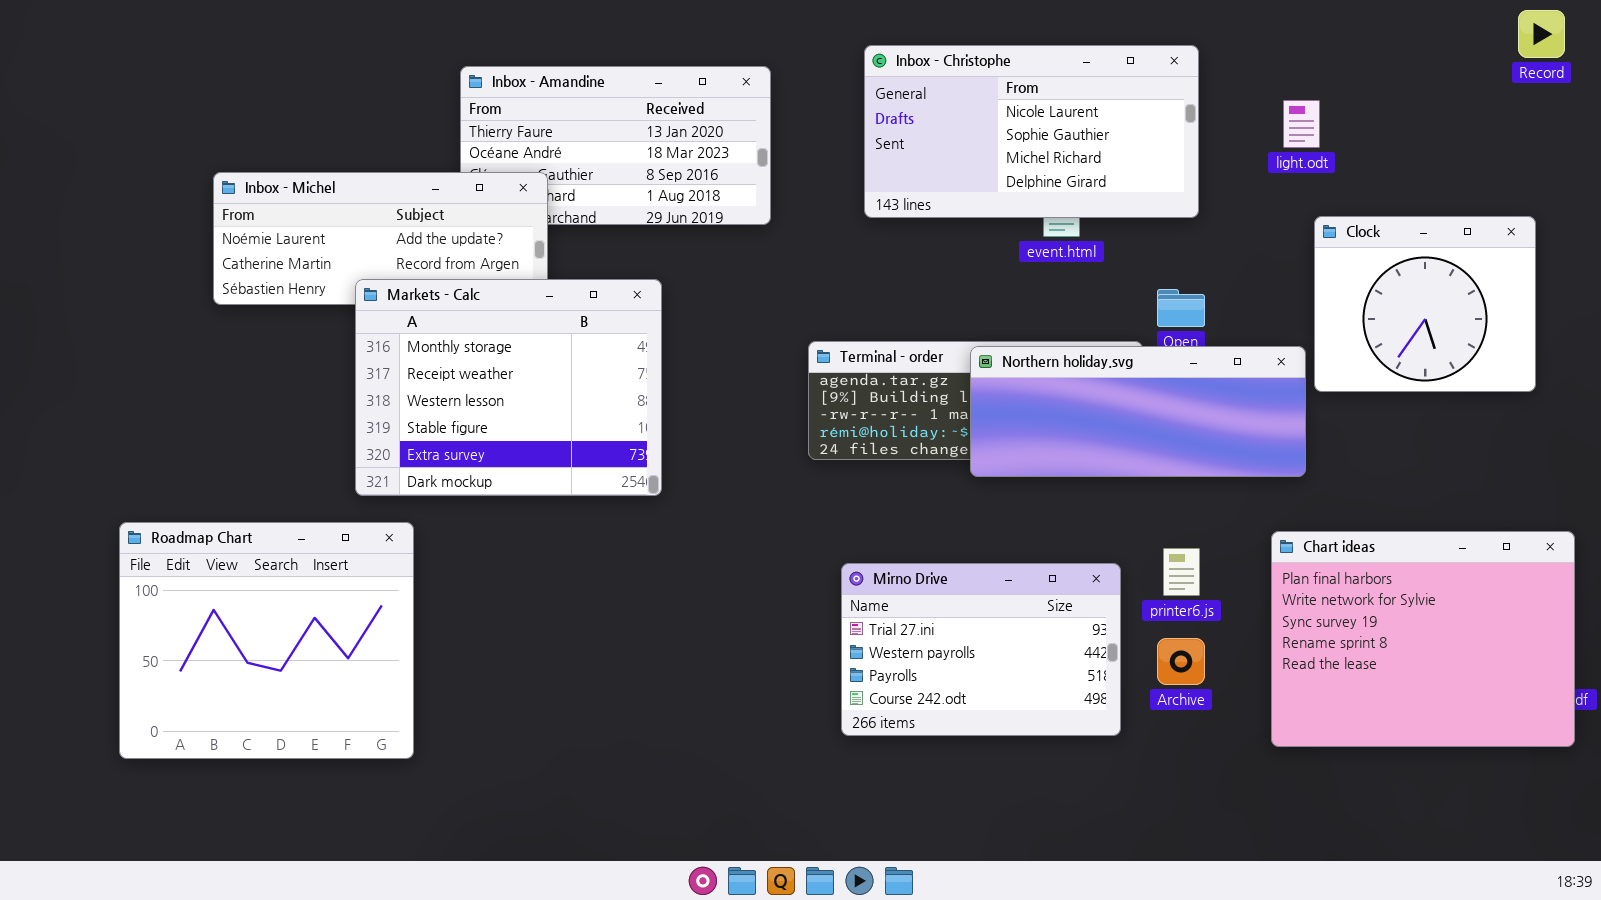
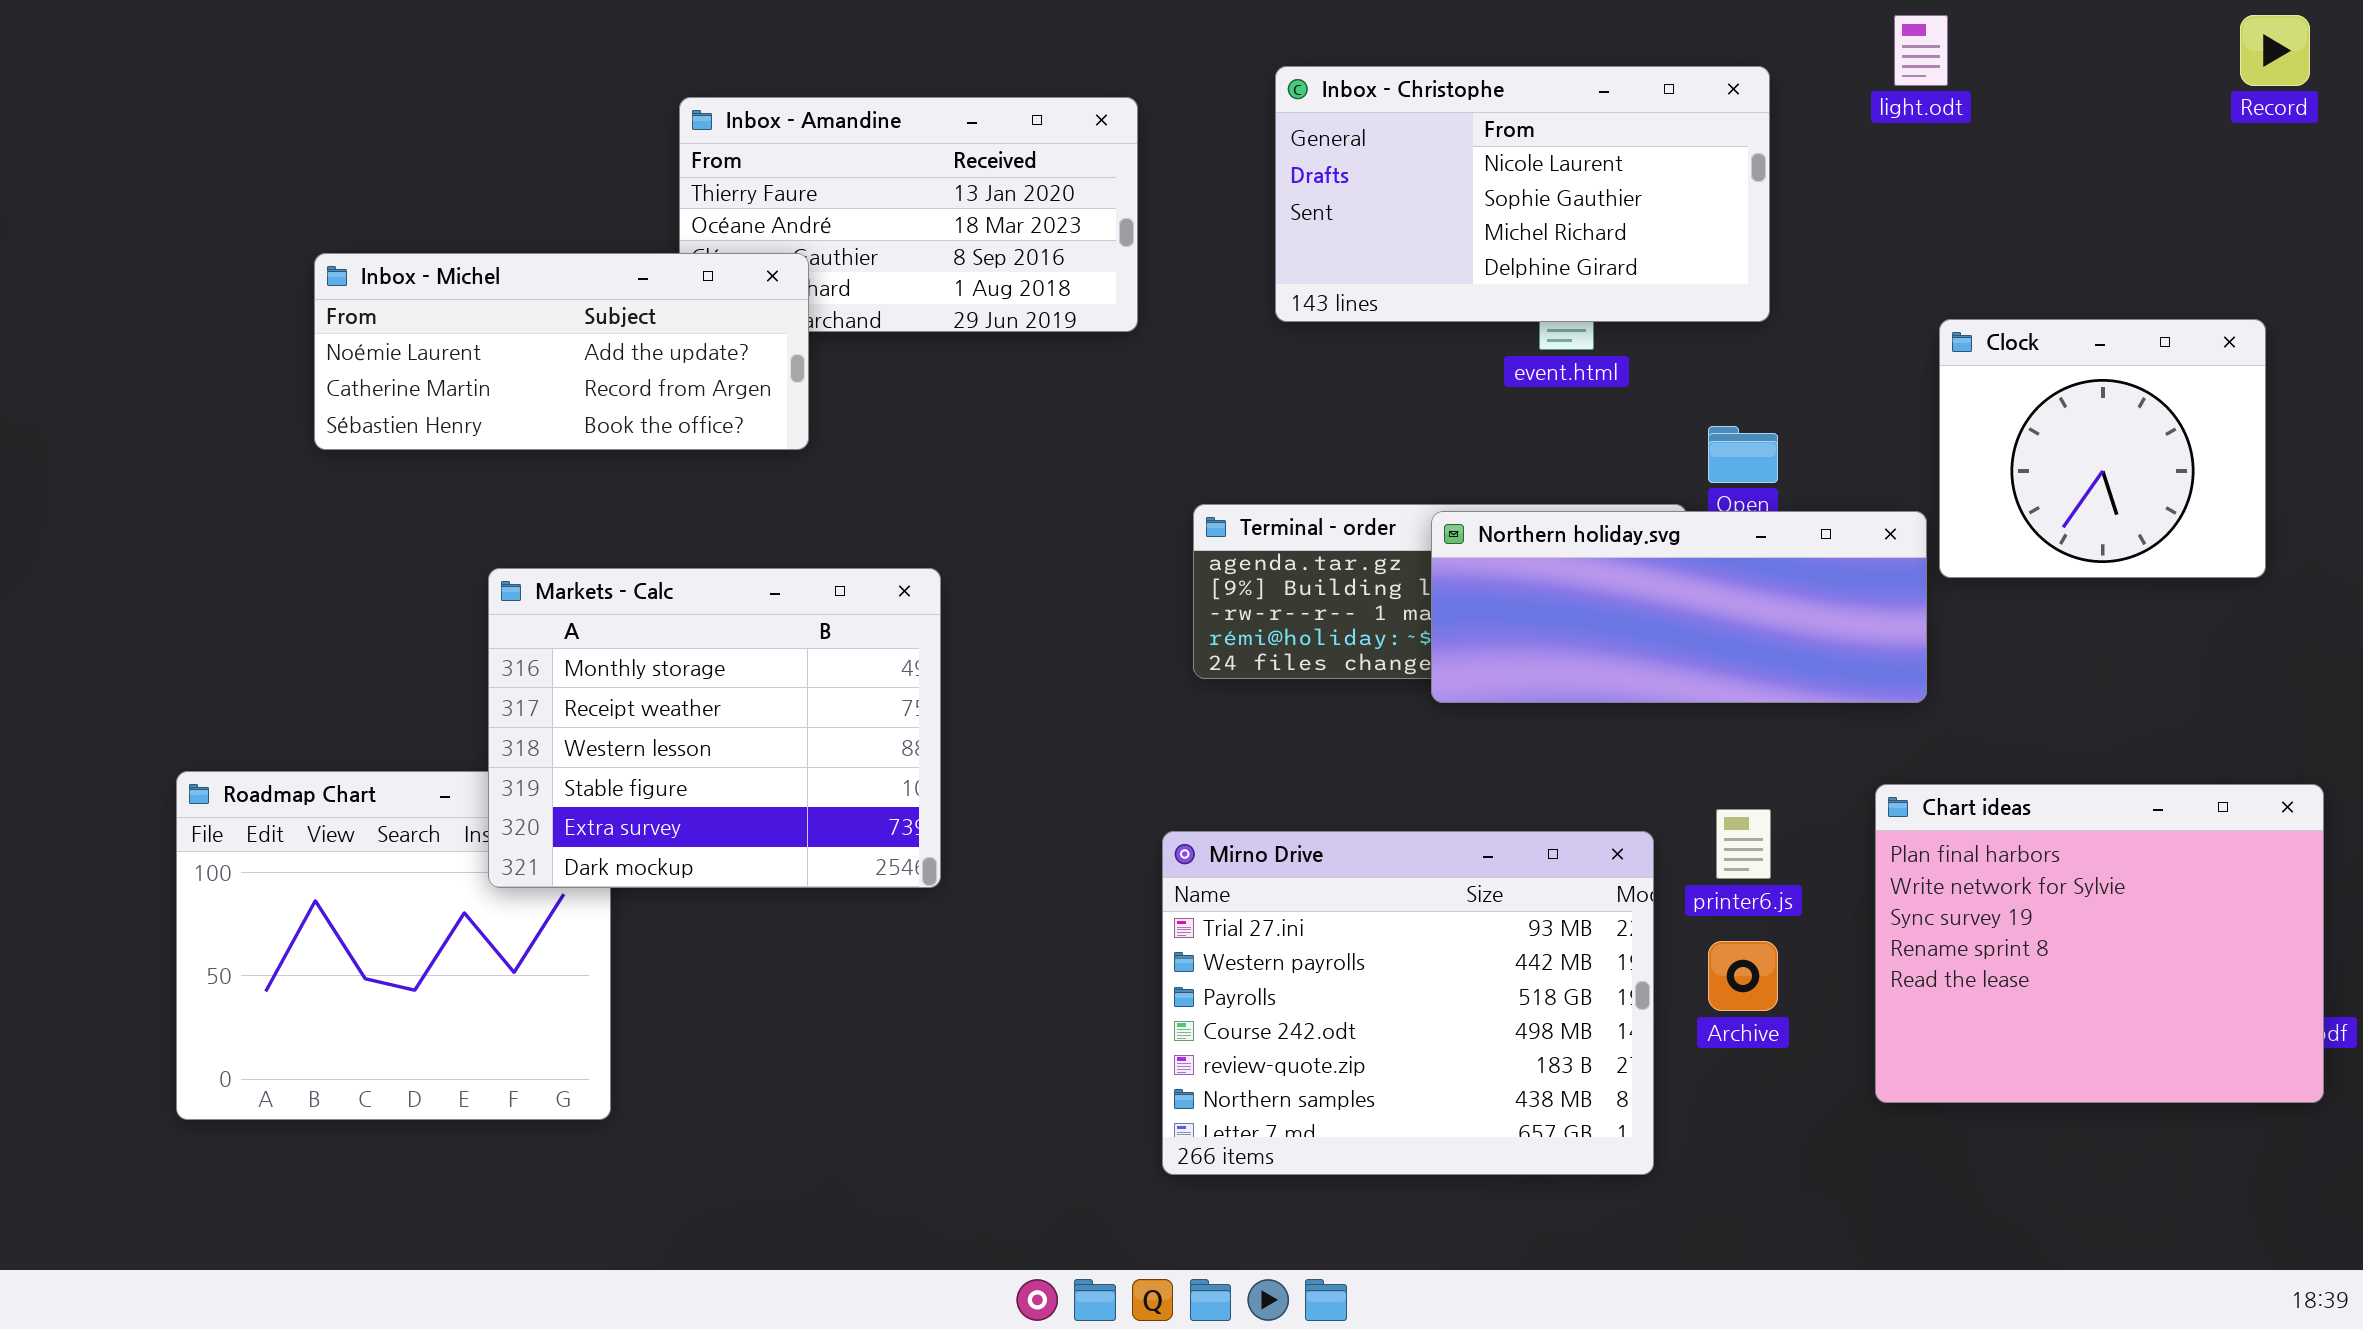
light.odt: [1283,100,1320,148] -> [1894,15,1948,86], moved
Markets - Calc: [355,279,662,496] -> [488,568,941,888], moved
Mirno Drive: [841,563,1121,736] -> [1162,831,1654,1175], resized

